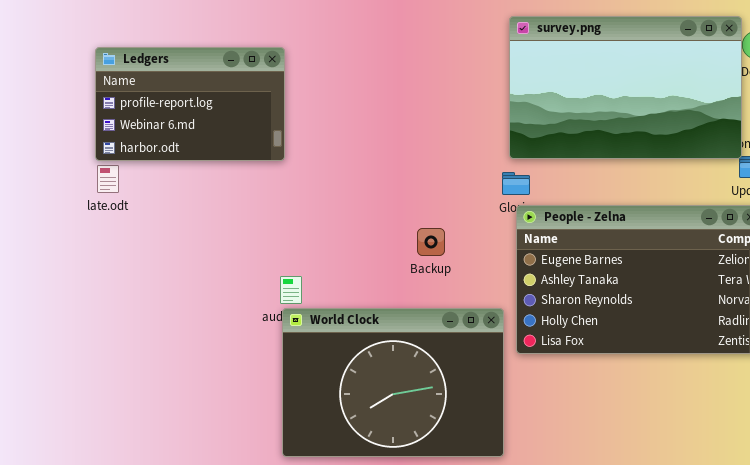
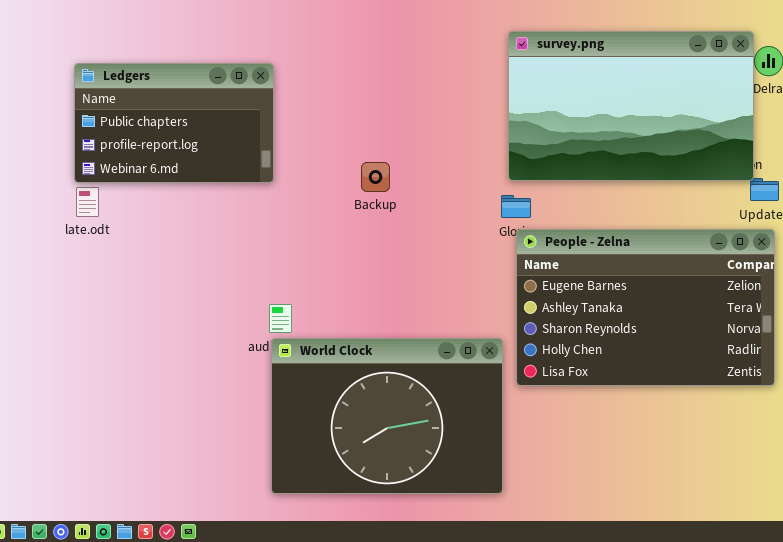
Ledgers: [95,47,285,161] -> [74,63,274,183], scrolled up 1 row
Backup: [417,228,445,256] -> [361,162,390,192], moved

